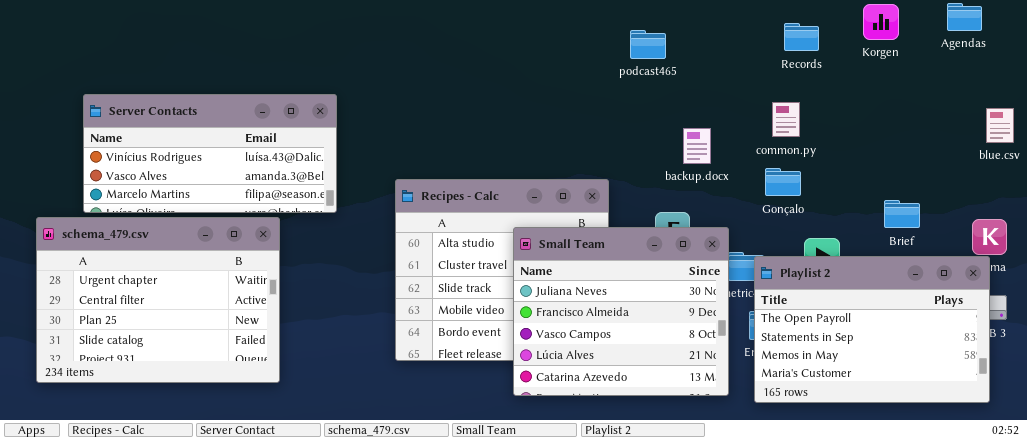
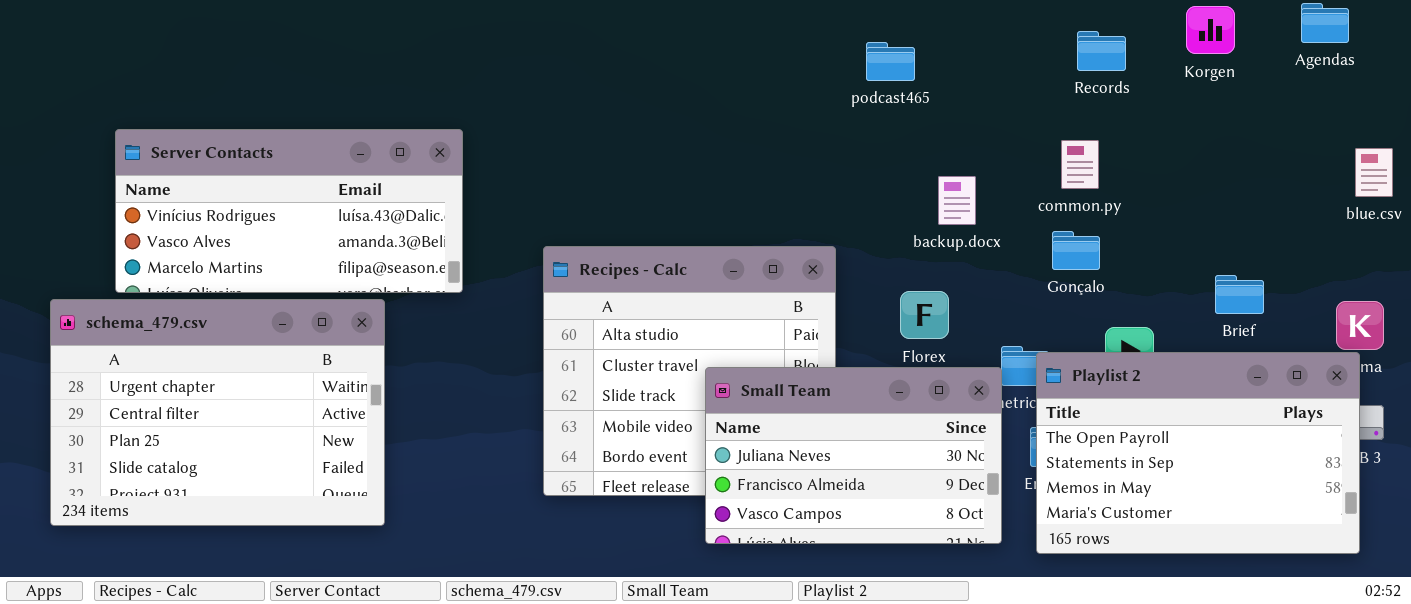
Small Team: [513,227,729,396] -> [705,367,1002,544], resized

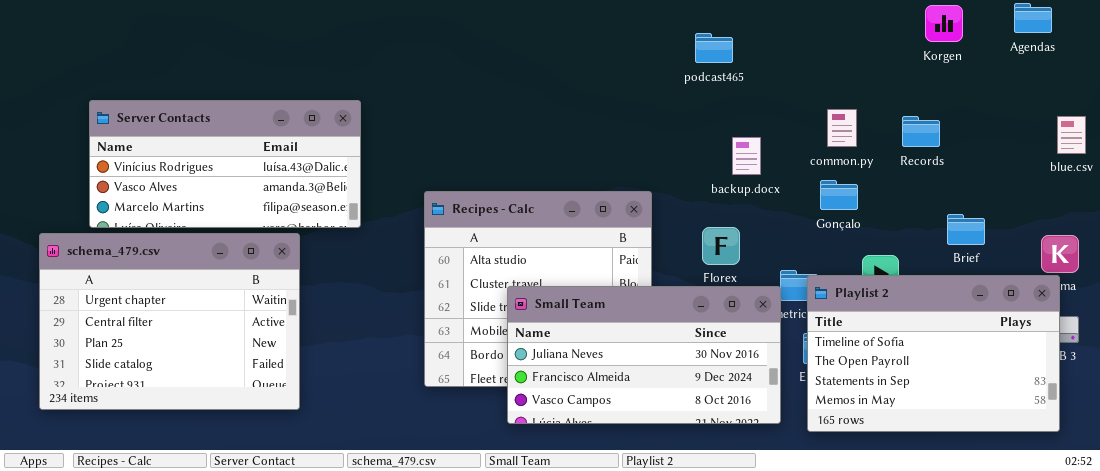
Records: [1077,31,1126,71] -> [902,116,940,147], moved
podcast465: [866,42,915,81] -> [695,33,733,63], moved
Playlist 2: [1036,352,1360,554] -> [807,275,1060,432], scrolled up 1 row
Small Team: [705,367,1002,544] -> [507,286,781,424], resized

